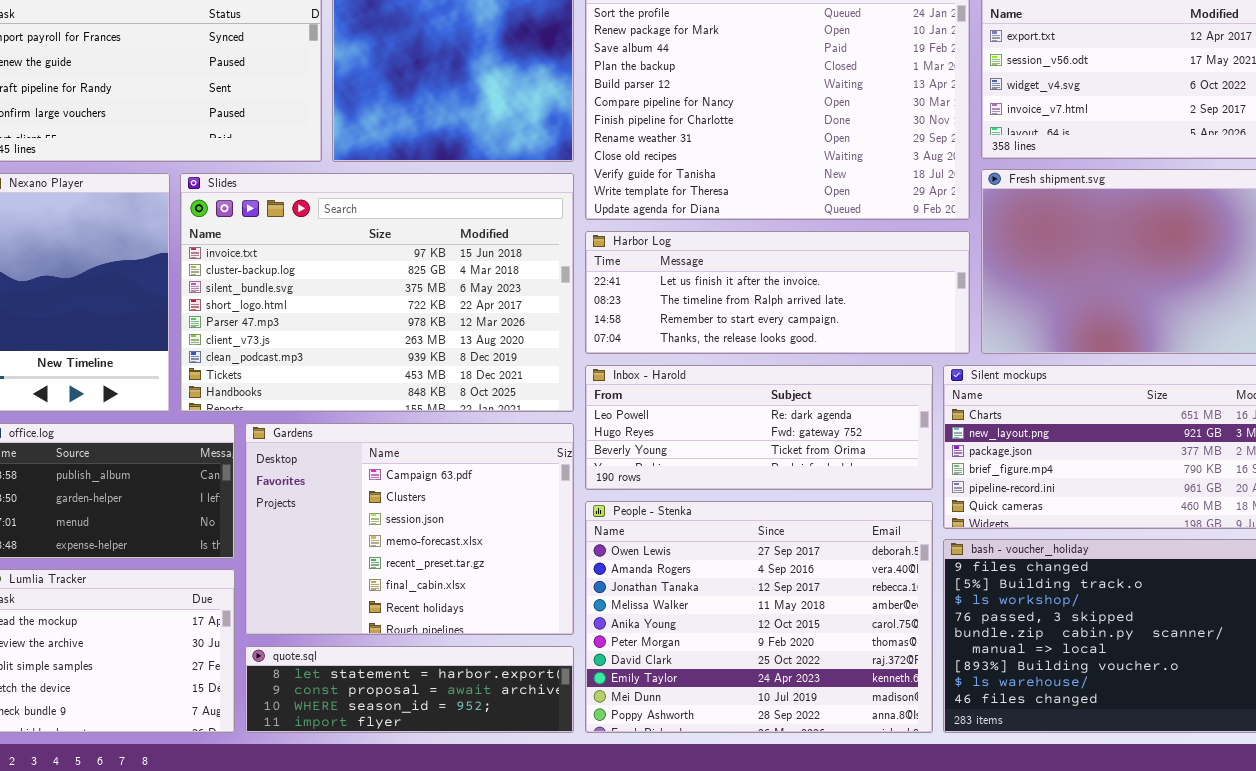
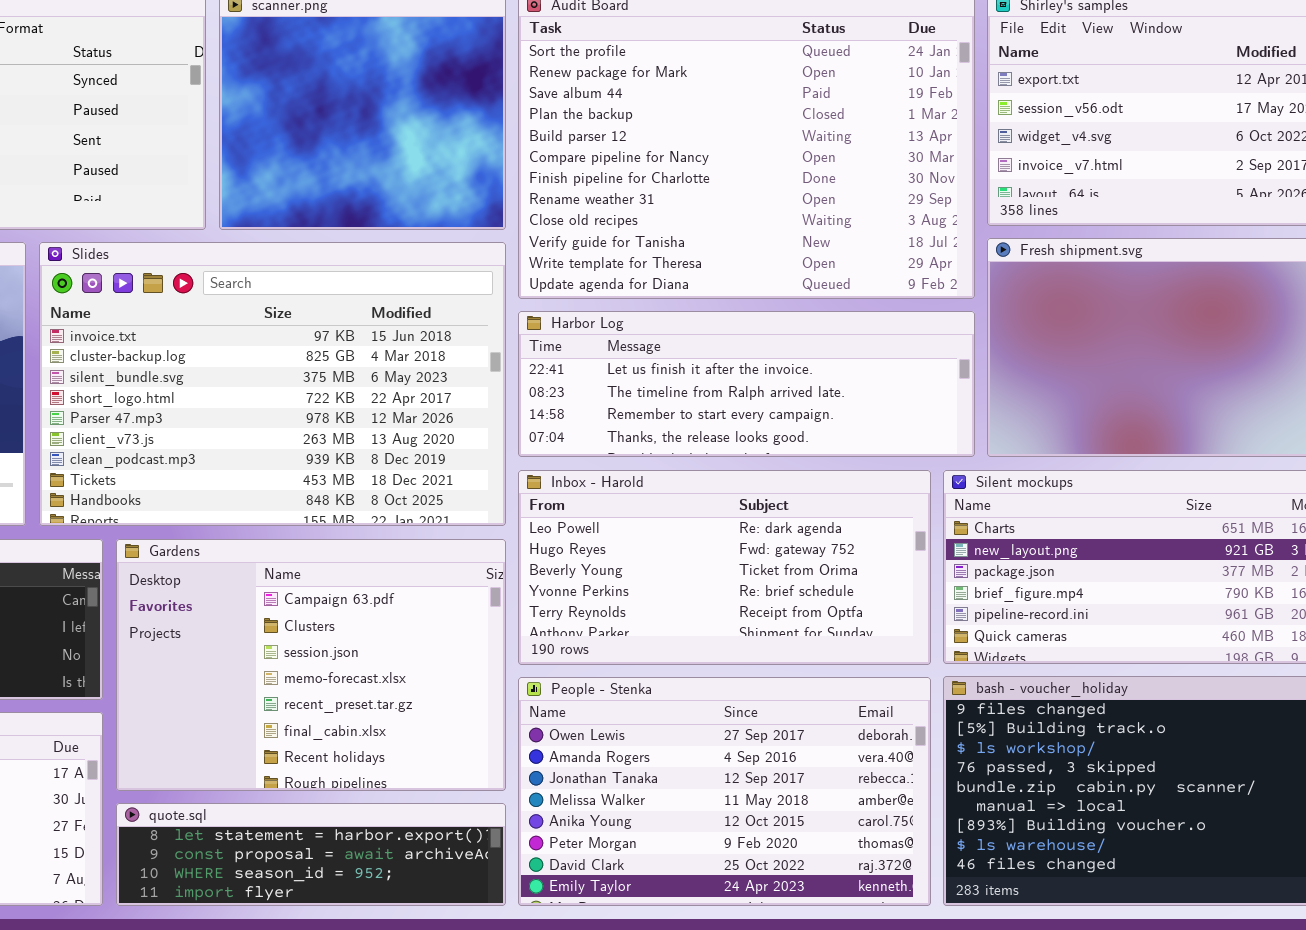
Inbox - Harold: [585,365,933,490] -> [518,470,931,665], resized
People - Stenka: [585,501,933,733] -> [518,677,931,906], resized

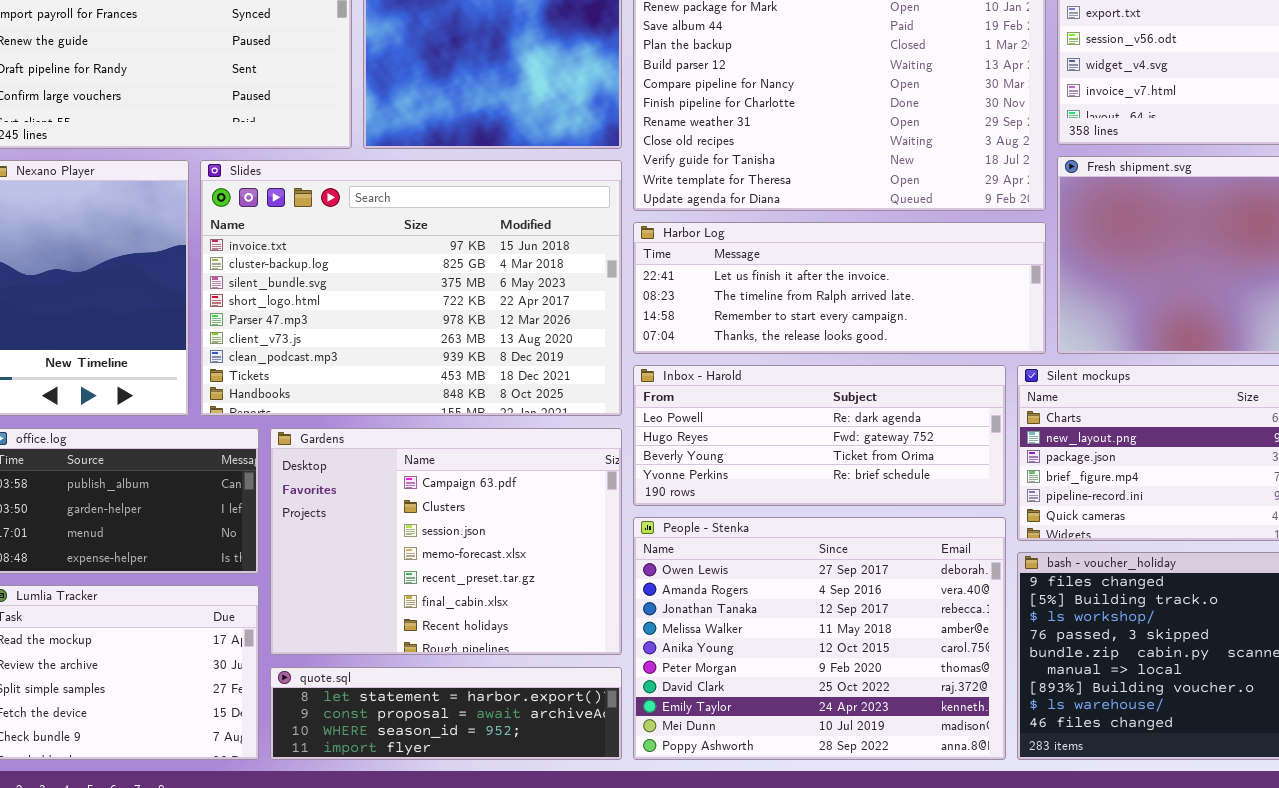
Inbox - Harold: [518,470,931,665] -> [633,365,1006,506], resized
People - Stenka: [518,677,931,906] -> [633,517,1006,760], resized

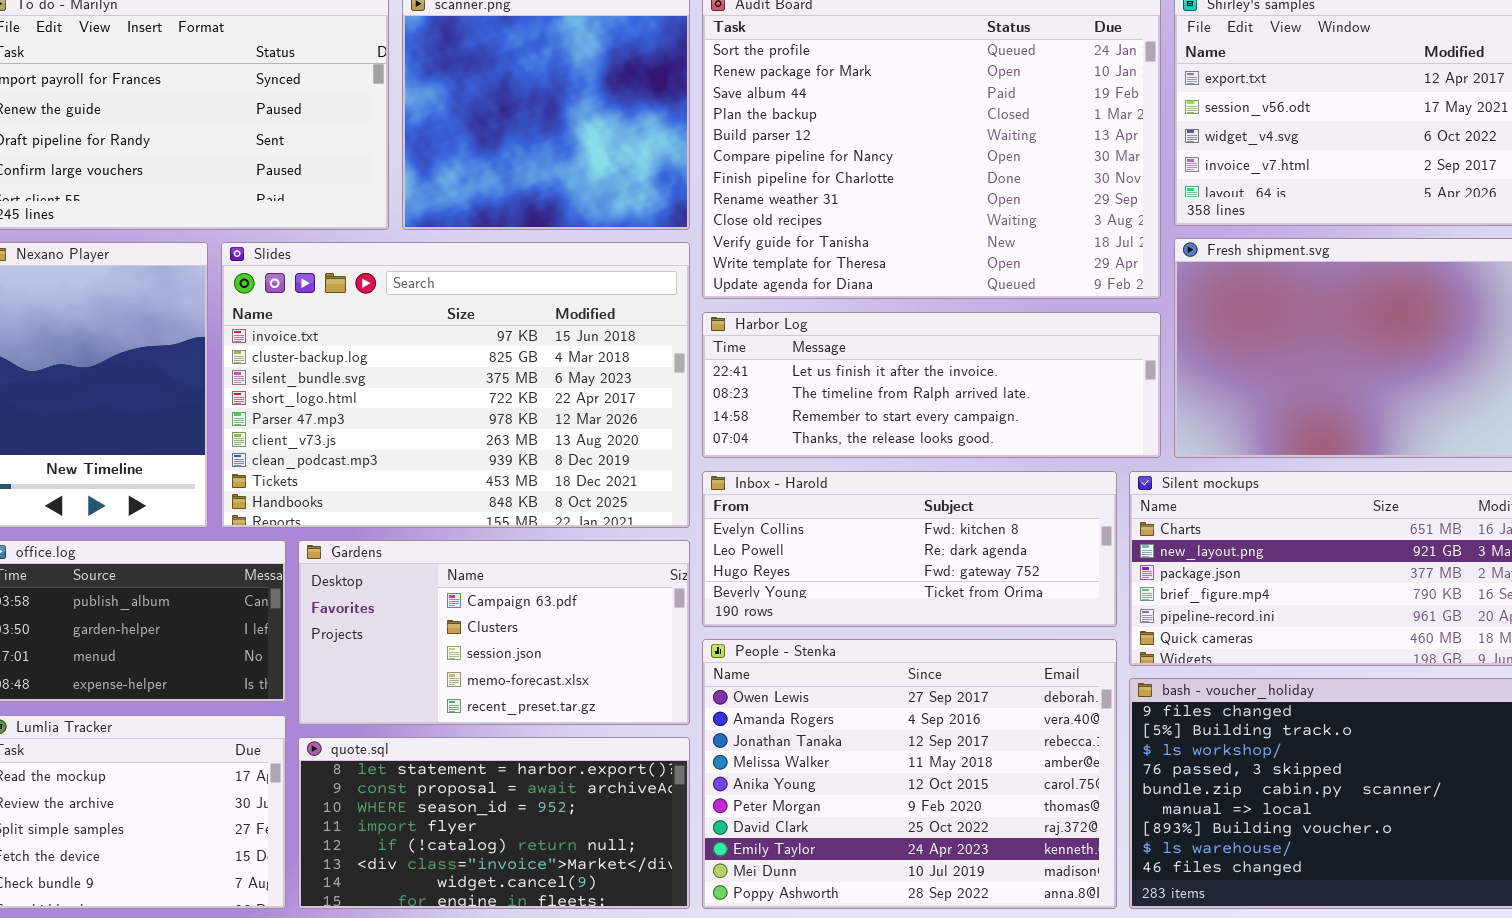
Inbox - Harold: [633,365,1006,506] -> [702,471,1117,627], scrolled up 1 row
Gardens: [270,428,622,655] -> [298,540,690,725], resized
quote.sql: [270,667,622,760] -> [298,737,690,909], resized

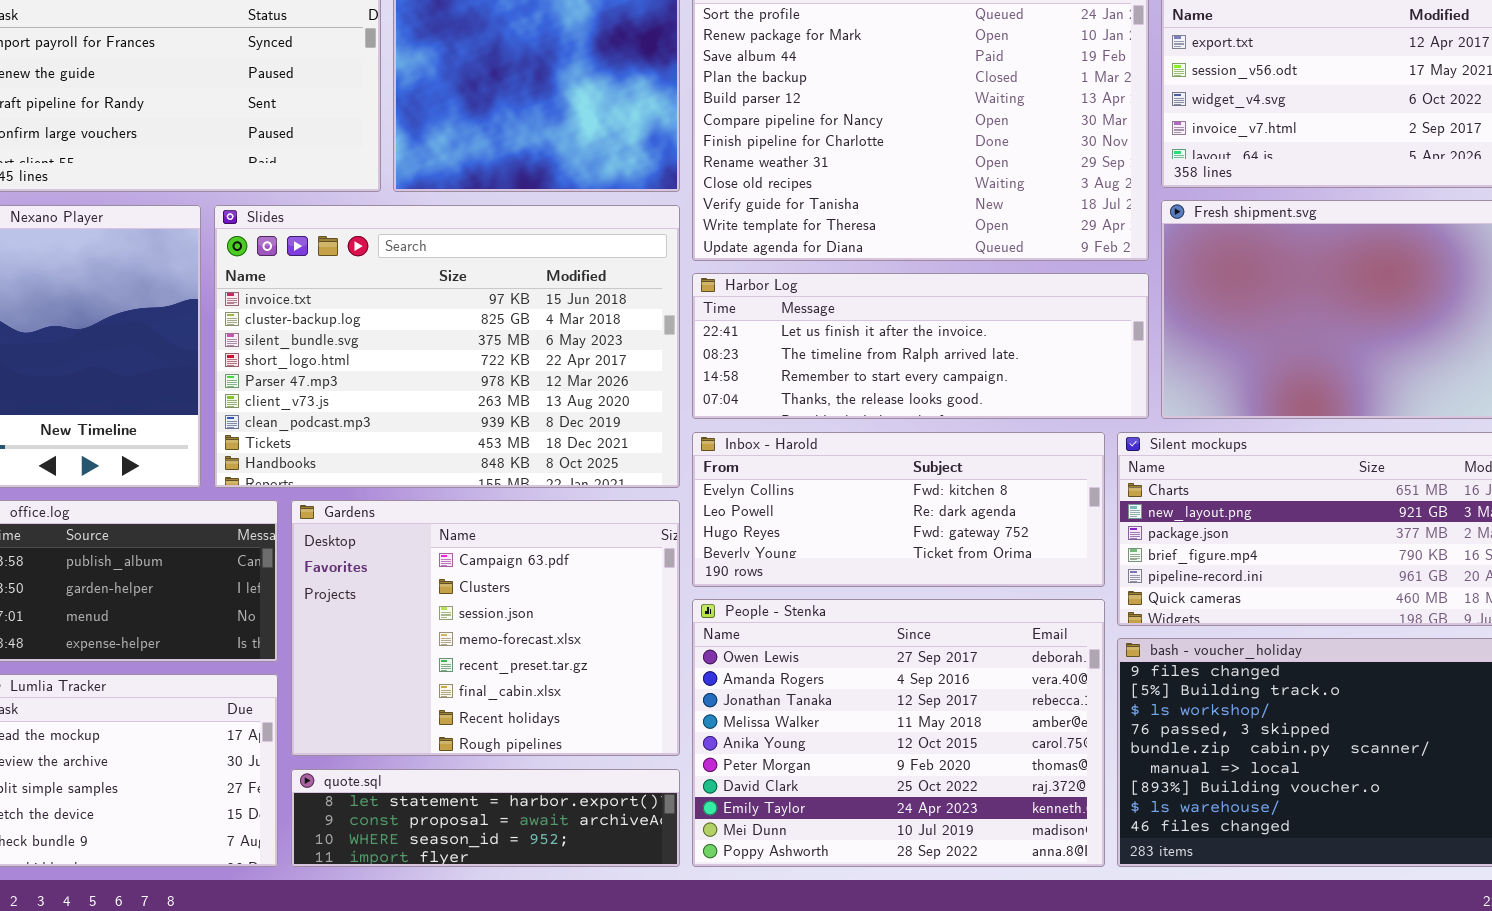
Gardens: [298,540,690,725] -> [291,500,680,756], resized
quote.sql: [298,737,690,909] -> [291,769,680,867], resized

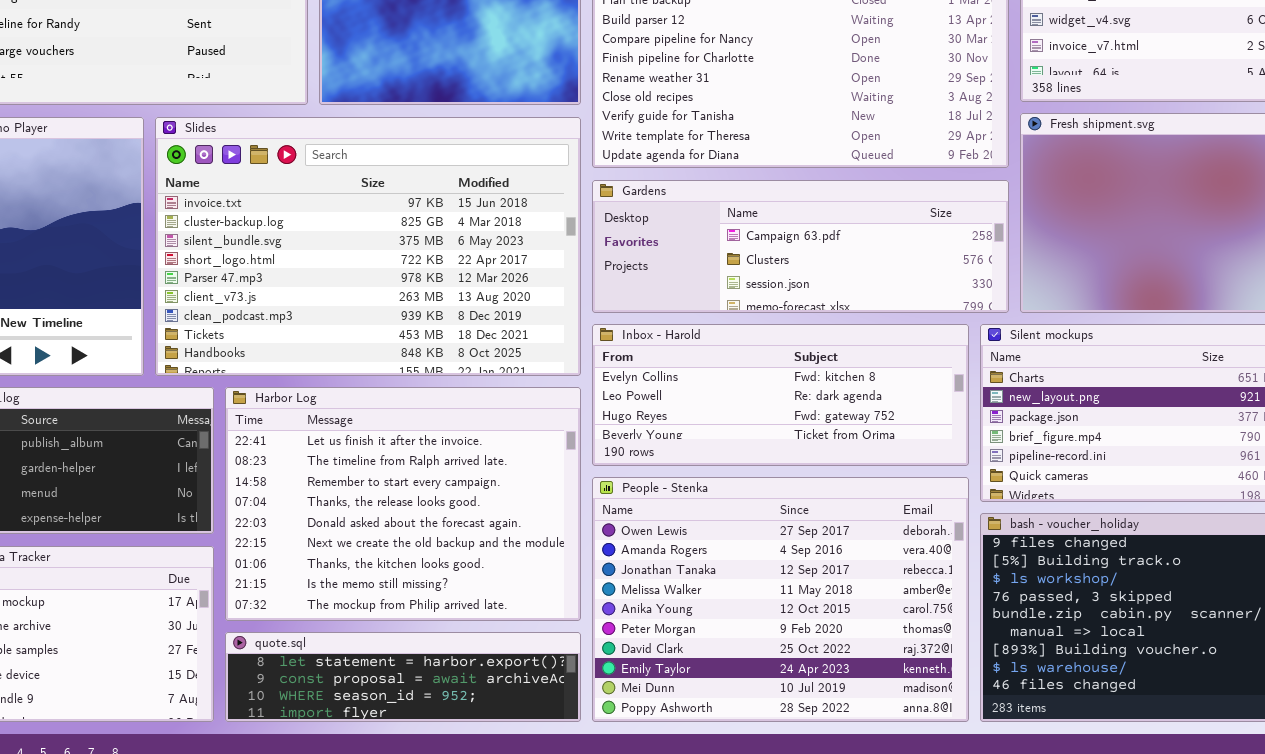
Harbor Log: [692,273,1149,419] -> [225,387,581,621], moved, resized
Gardens: [291,500,680,756] -> [592,180,1009,313], moved, resized

